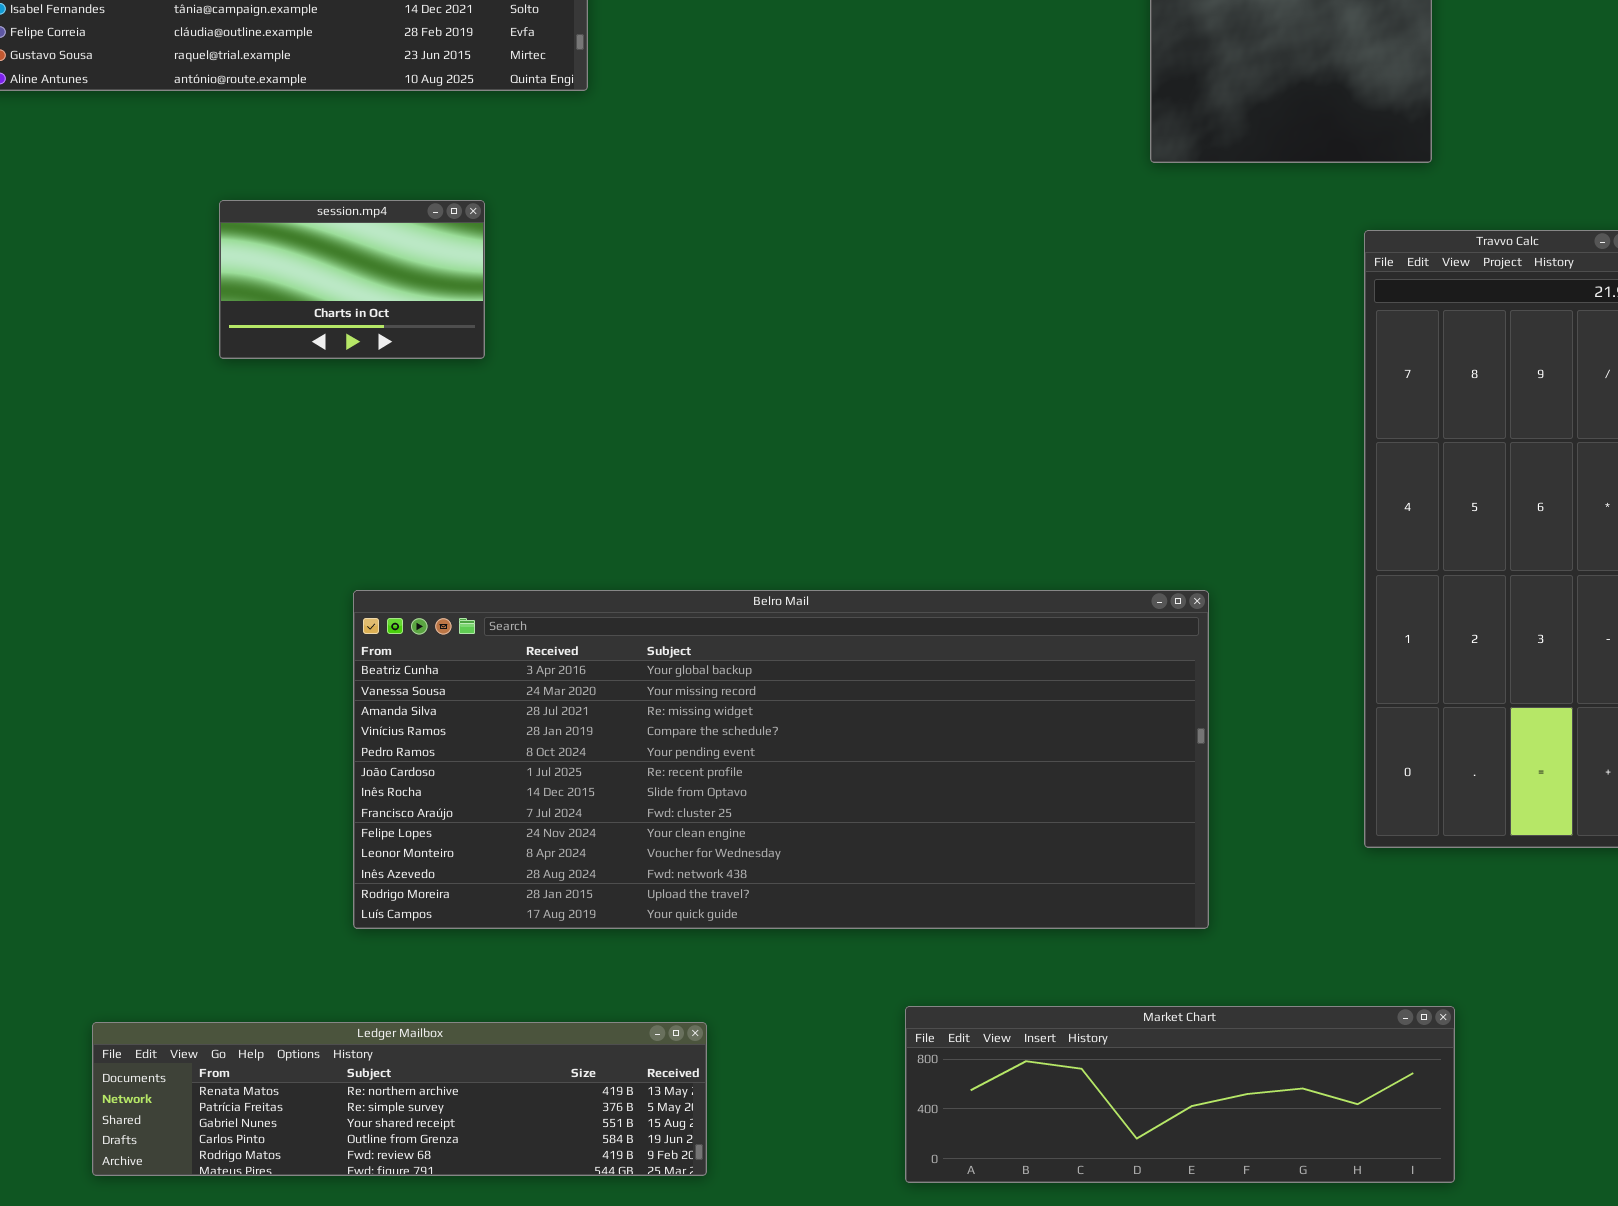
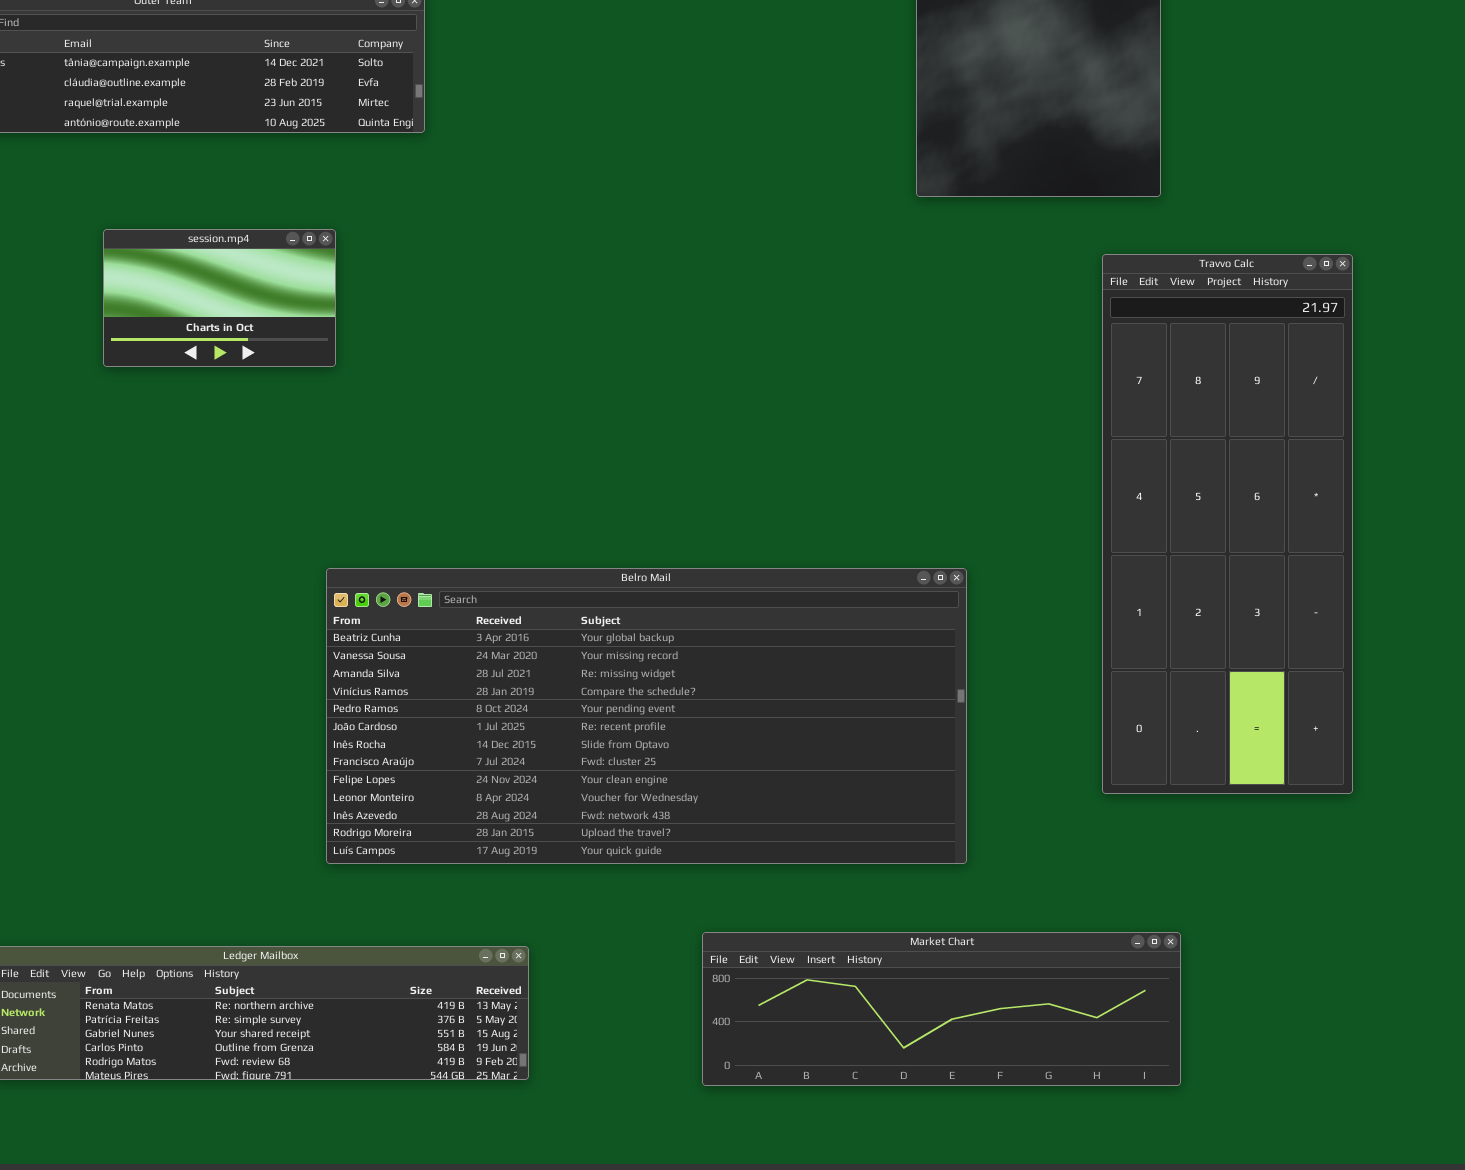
Belro Mail: [353,590,1209,929] -> [326,568,967,864], resized

